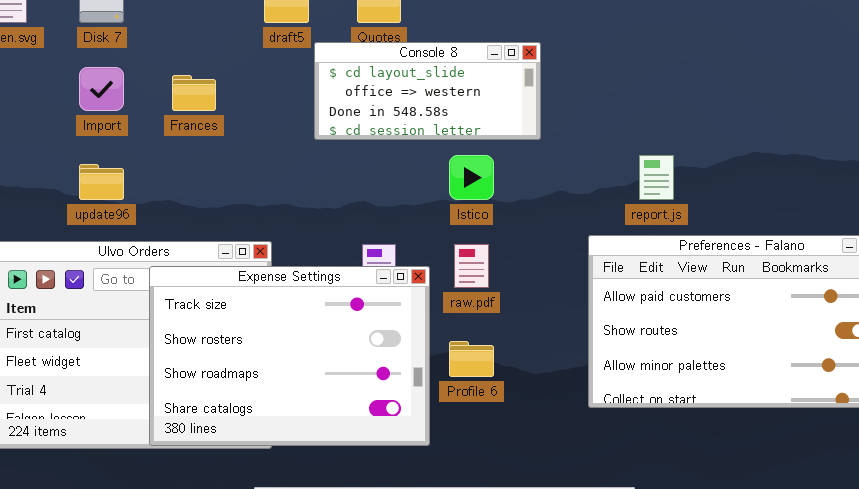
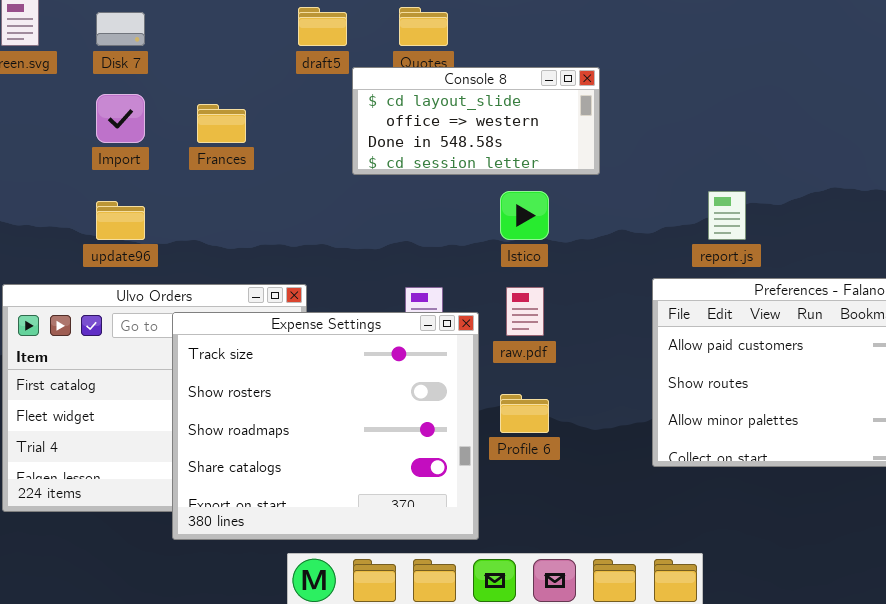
Expense Settings: [149,266,430,446] -> [172,312,479,540], resized

